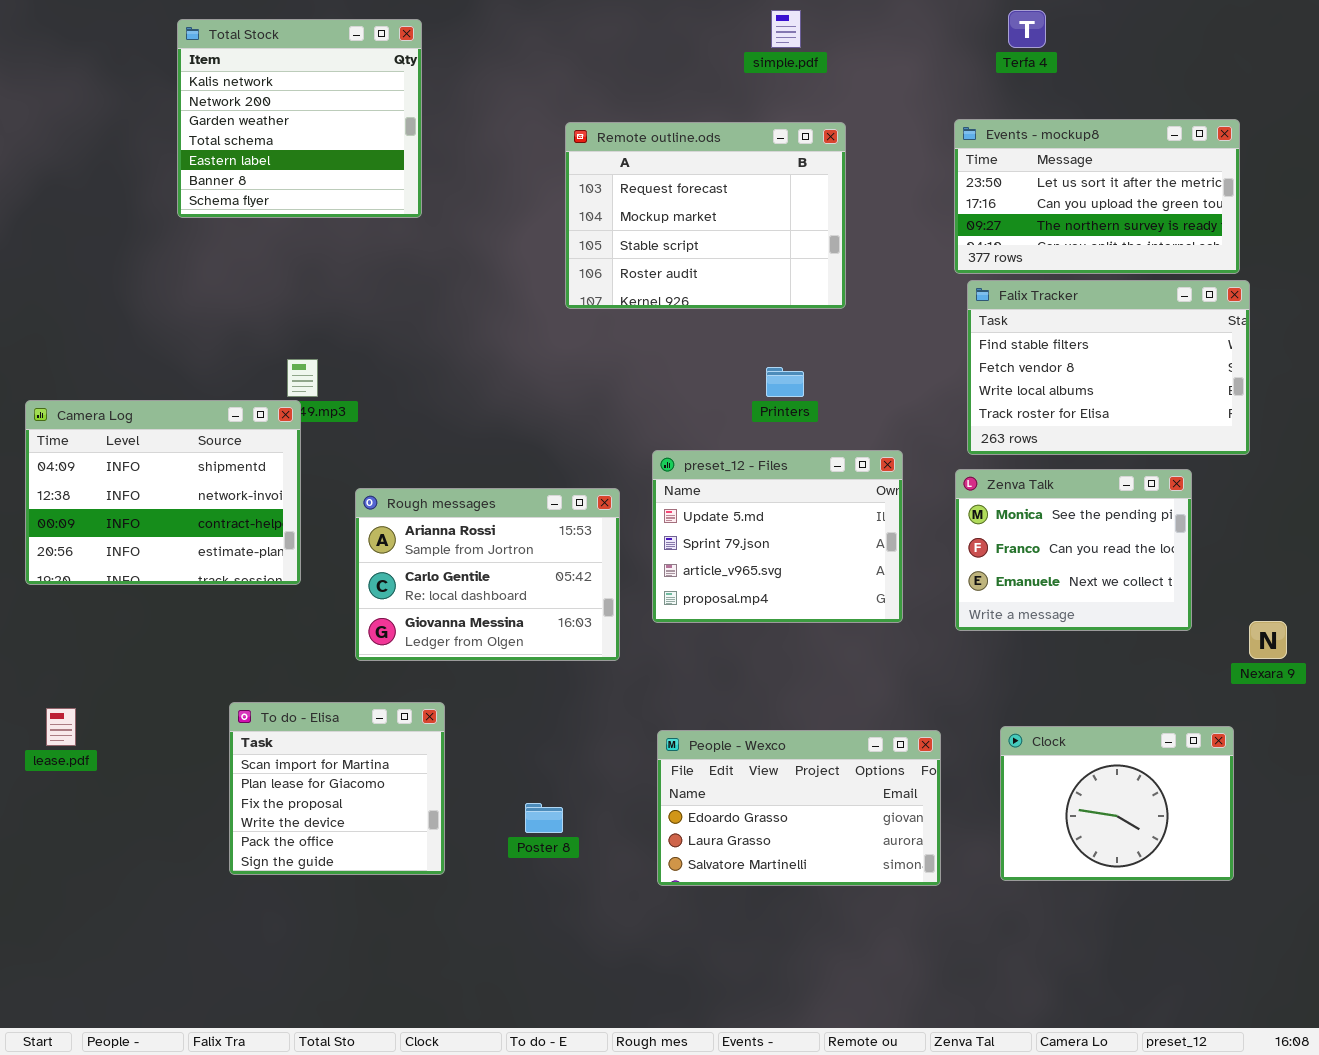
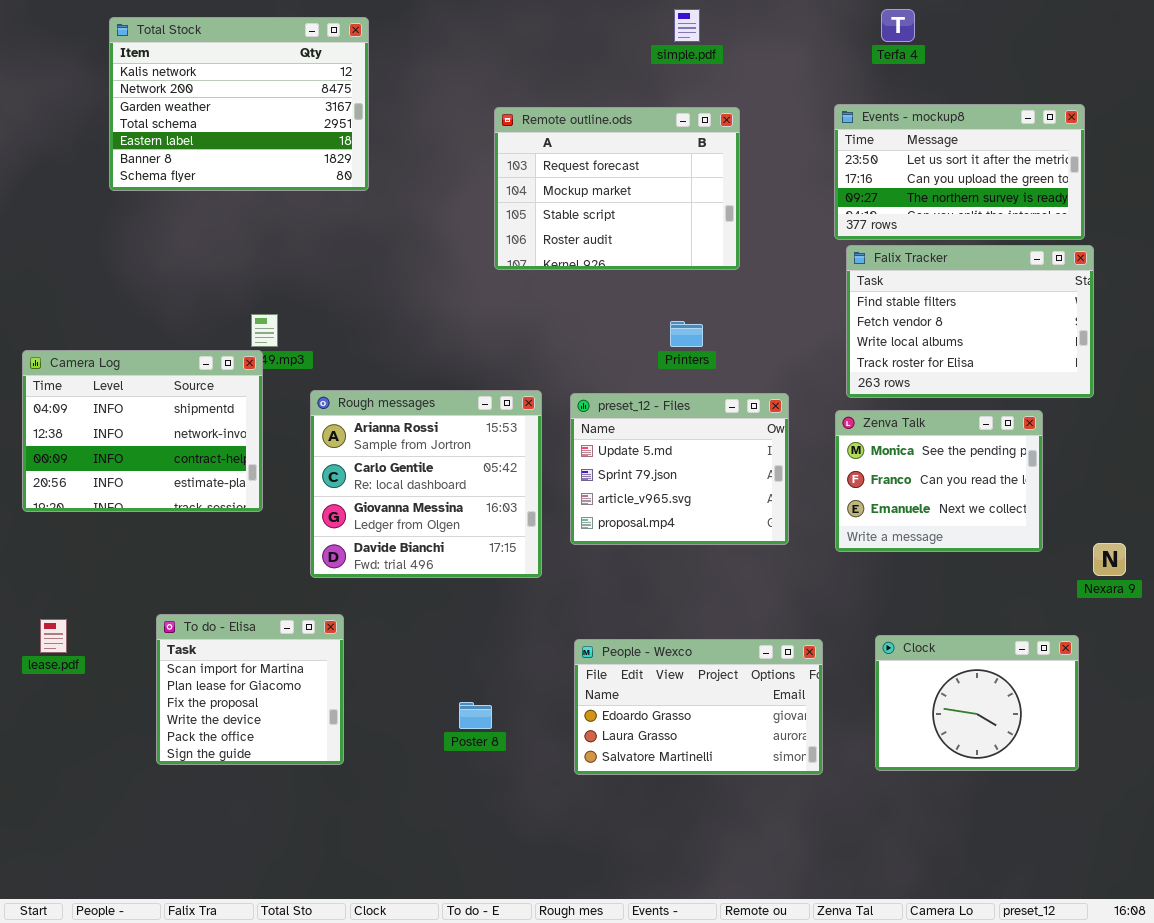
Total Stock: [177,19,422,218] -> [109,17,369,191], resized
Rough messages: [355,488,620,661] -> [310,390,542,578], resized
To do - Elisa: [229,702,445,875] -> [156,614,344,765], moved

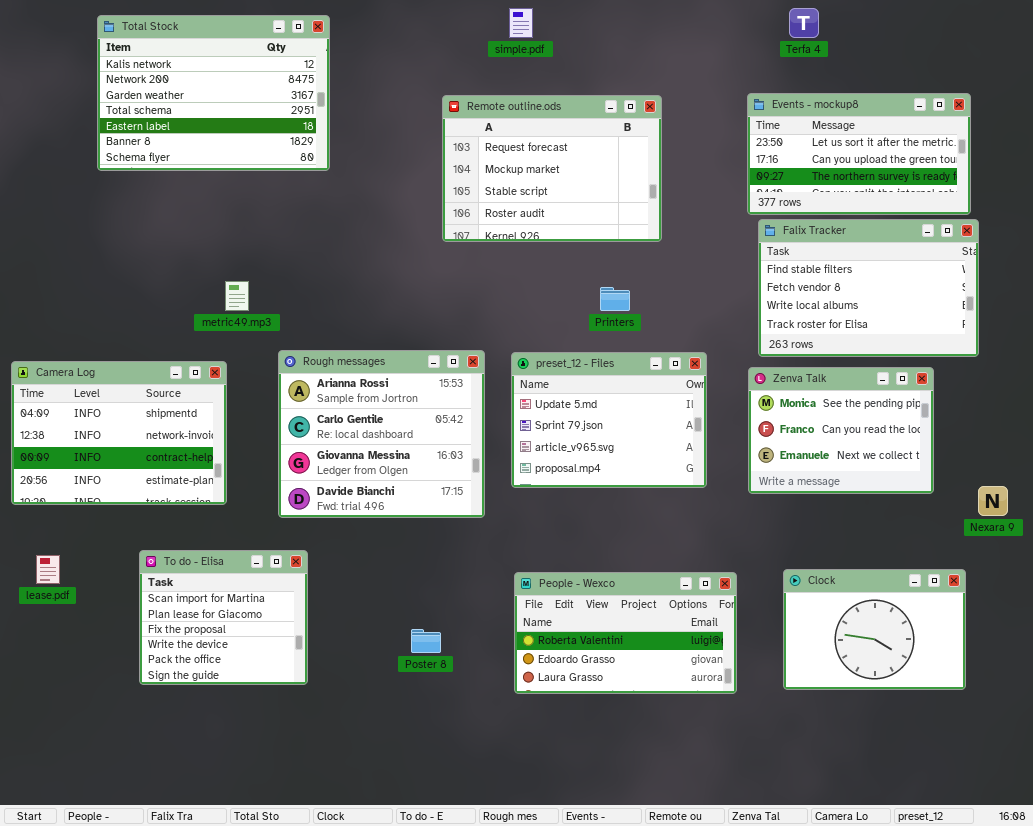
simple.pdf: [674,9,700,42] -> [509,8,533,38], moved
Camera Log: [22,350,263,512] -> [11,361,227,505], moved
People - Wexco: [574,639,823,775] -> [514,572,737,694], scrolled up 1 row

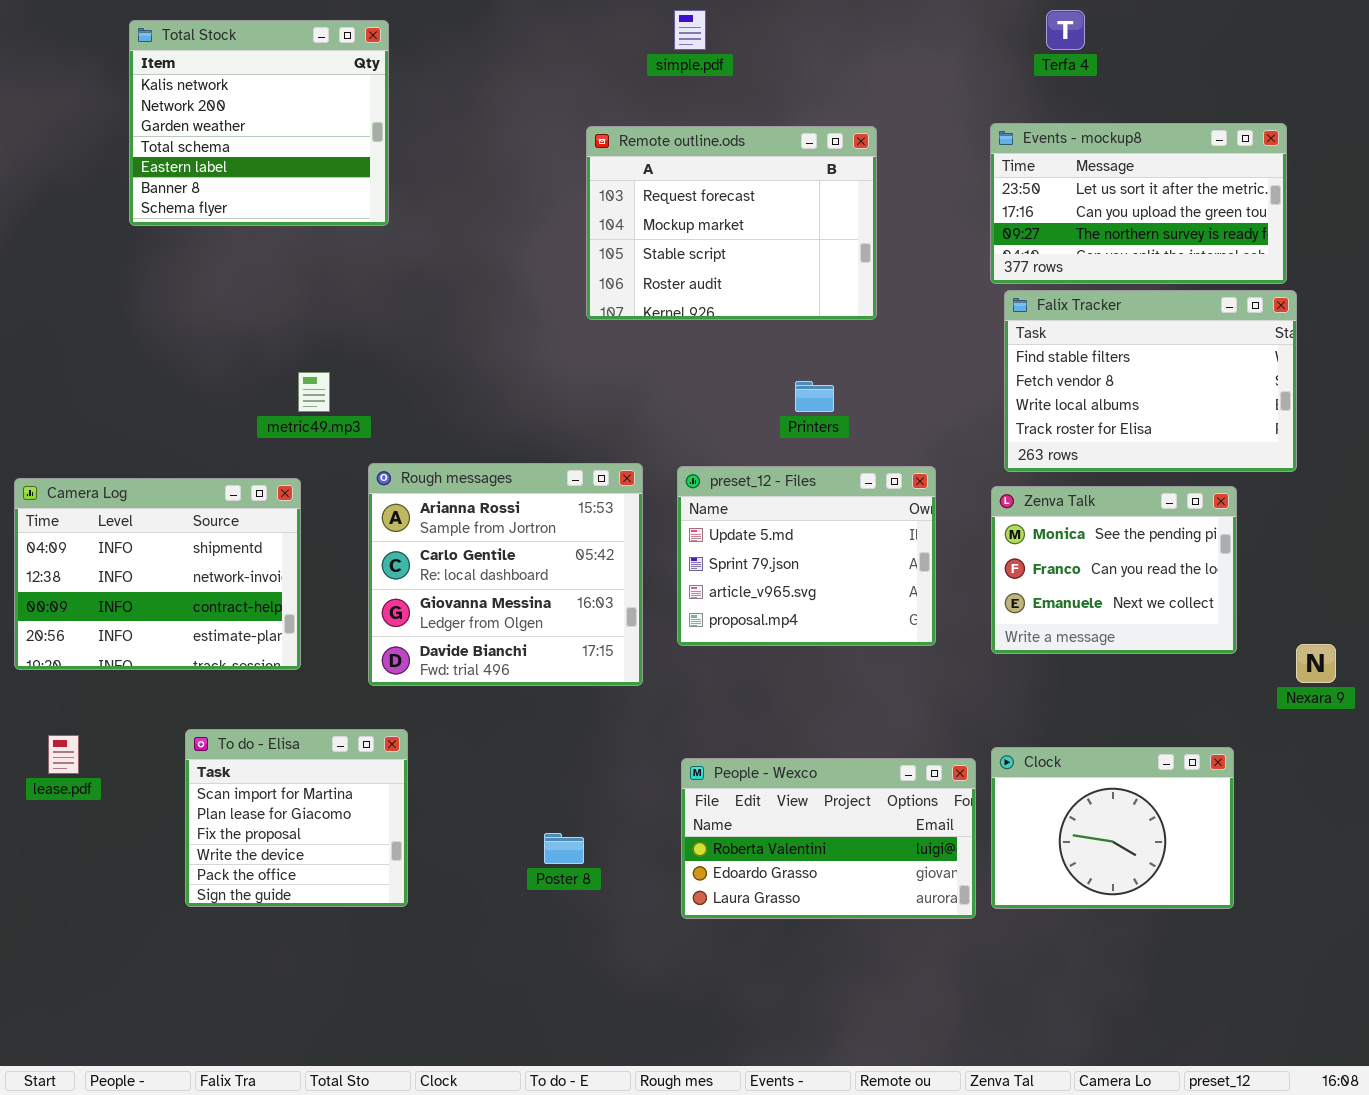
Total Stock: [97,15,330,171] -> [129,20,389,226], resized
Clock: [783,569,966,690] -> [991,747,1234,909], moved

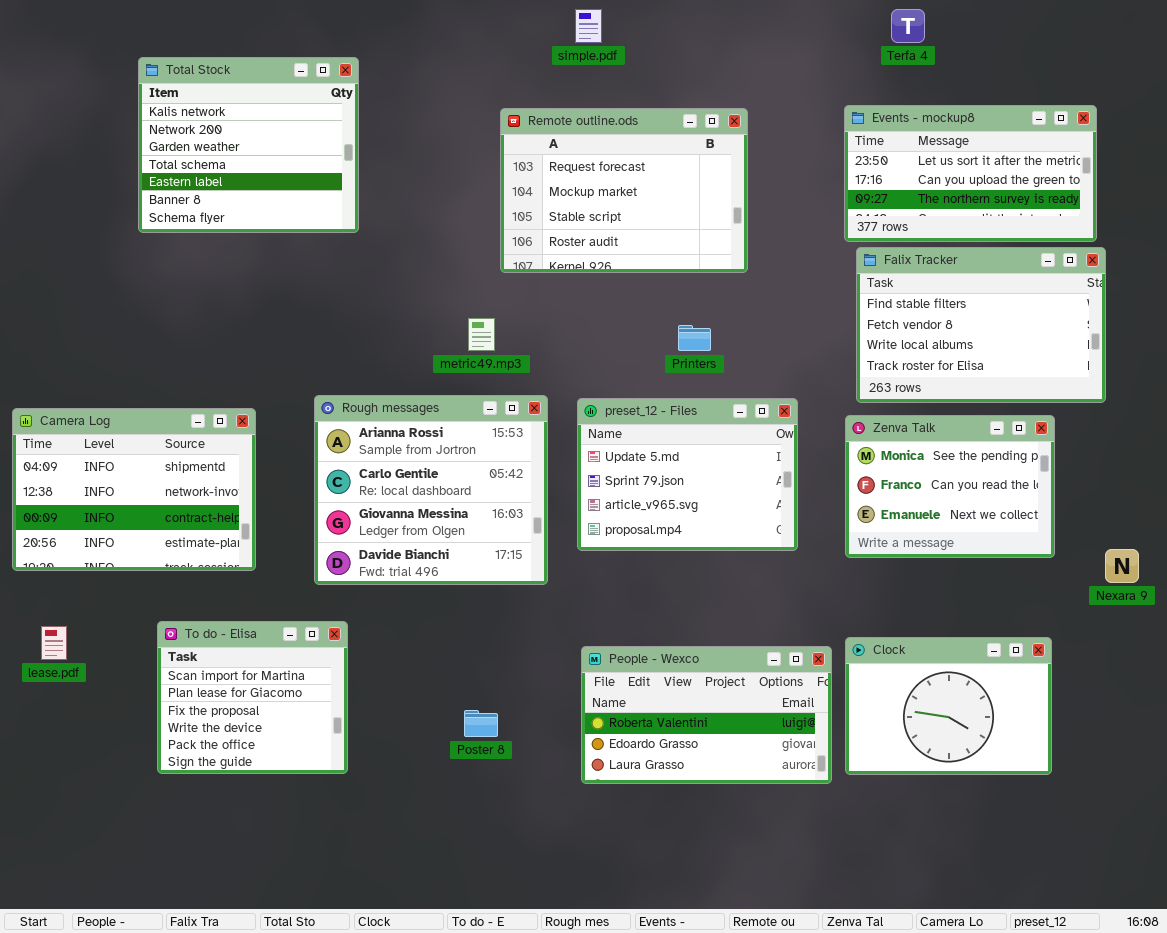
Total Stock: [129,20,389,226] -> [138,57,359,233], moved
metric49.mp3: [298,372,330,412] -> [468,318,495,351], moved

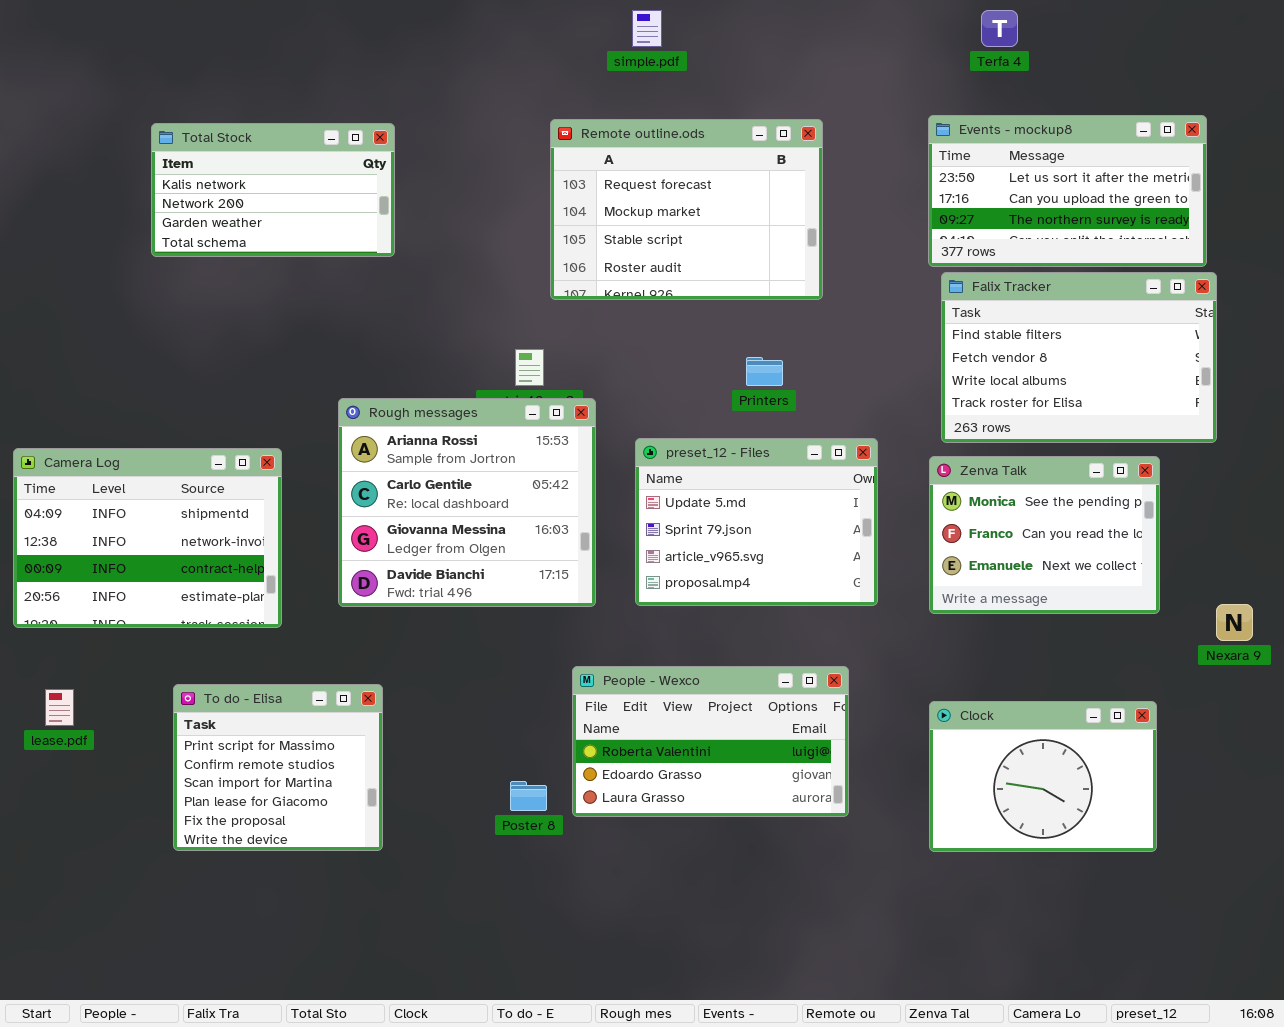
Total Stock: [138,57,359,233] -> [151,123,395,257], resized
Rough messages: [314,395,548,585] -> [338,398,596,607], moved
To do - Elisa: [157,621,348,774] -> [173,684,383,851], scrolled up 2 rows
People - Wexco: [581,646,832,784] -> [572,666,849,817], moved

